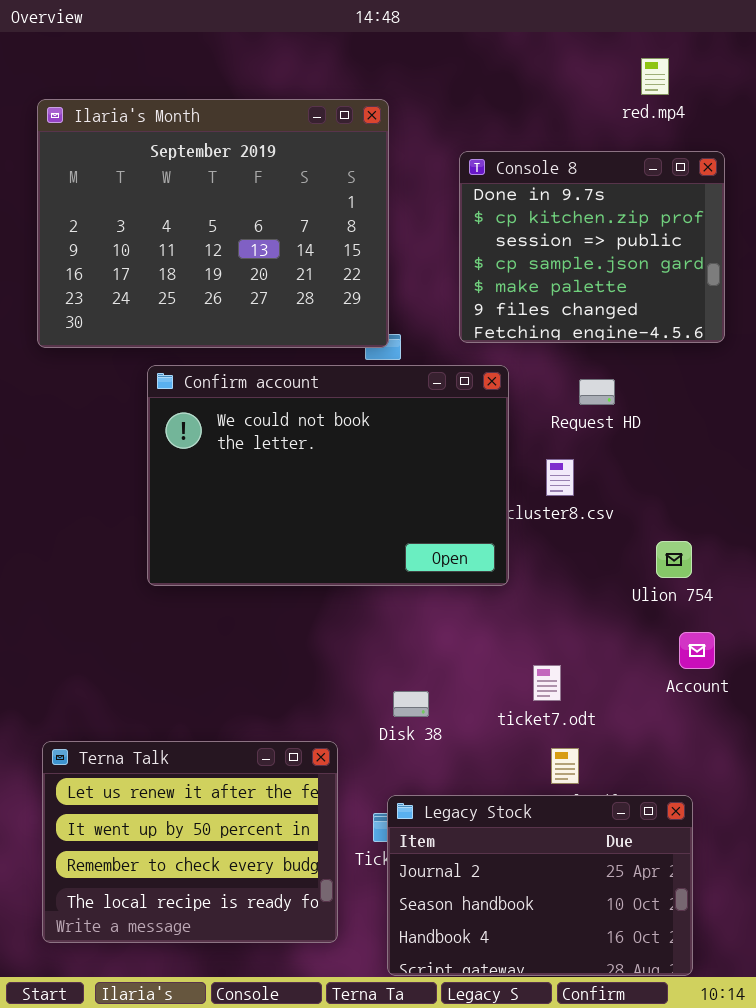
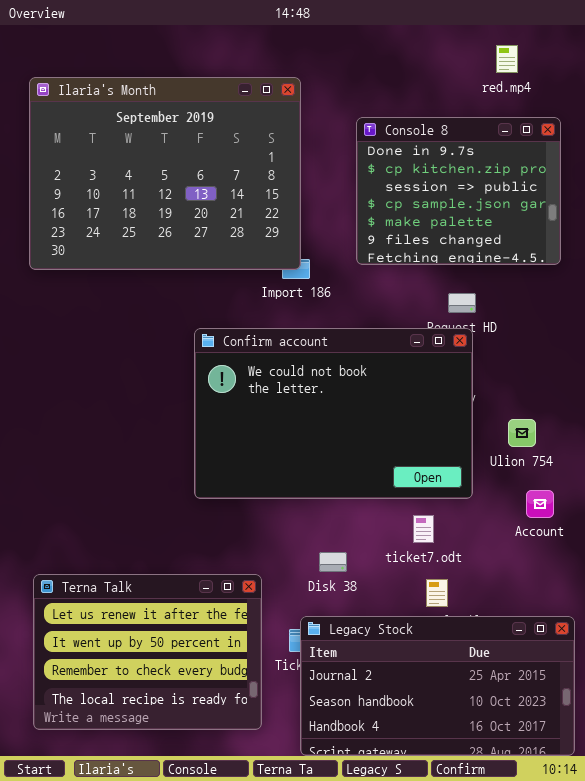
Confirm account: [147,365,509,586] -> [194,328,473,499], moved
Disk 38: [393,691,429,717] -> [319,552,347,572], moved
Legacy Stock: [387,795,693,976] -> [300,616,575,756], resized

